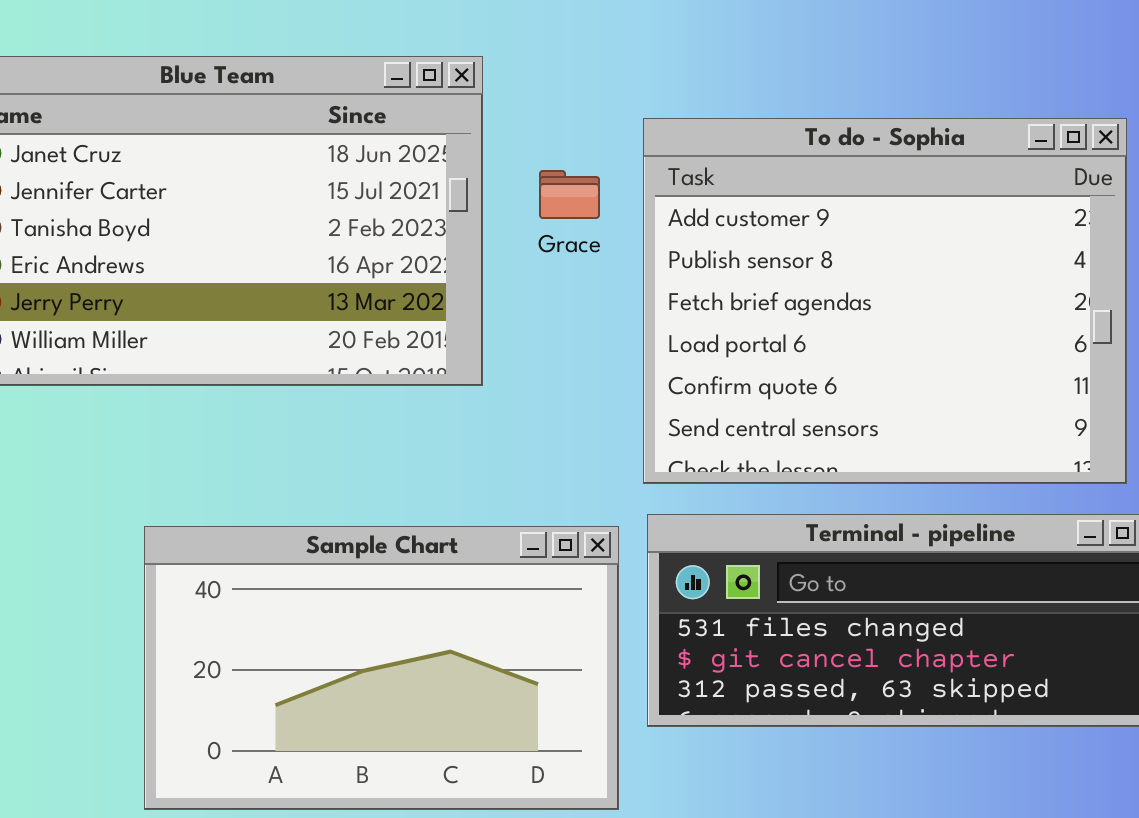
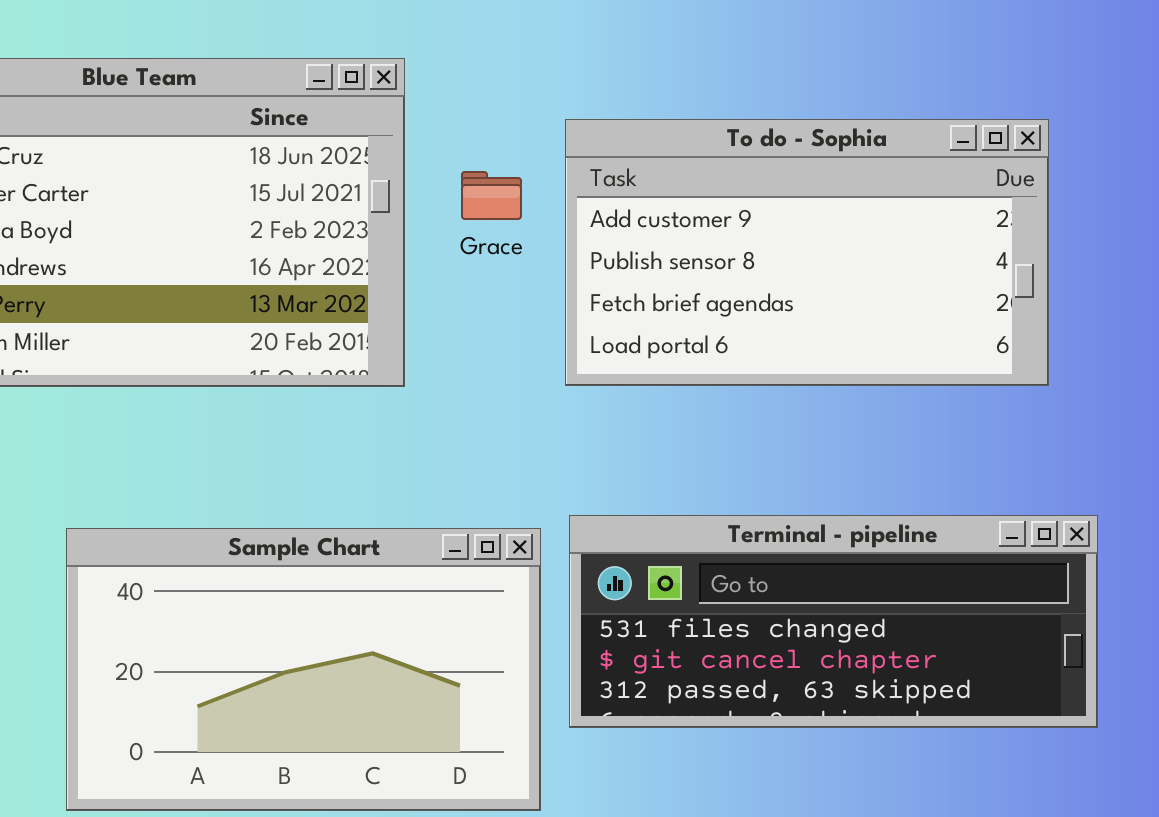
To do - Sophia: [643,118,1127,484] -> [565,119,1049,386], resized

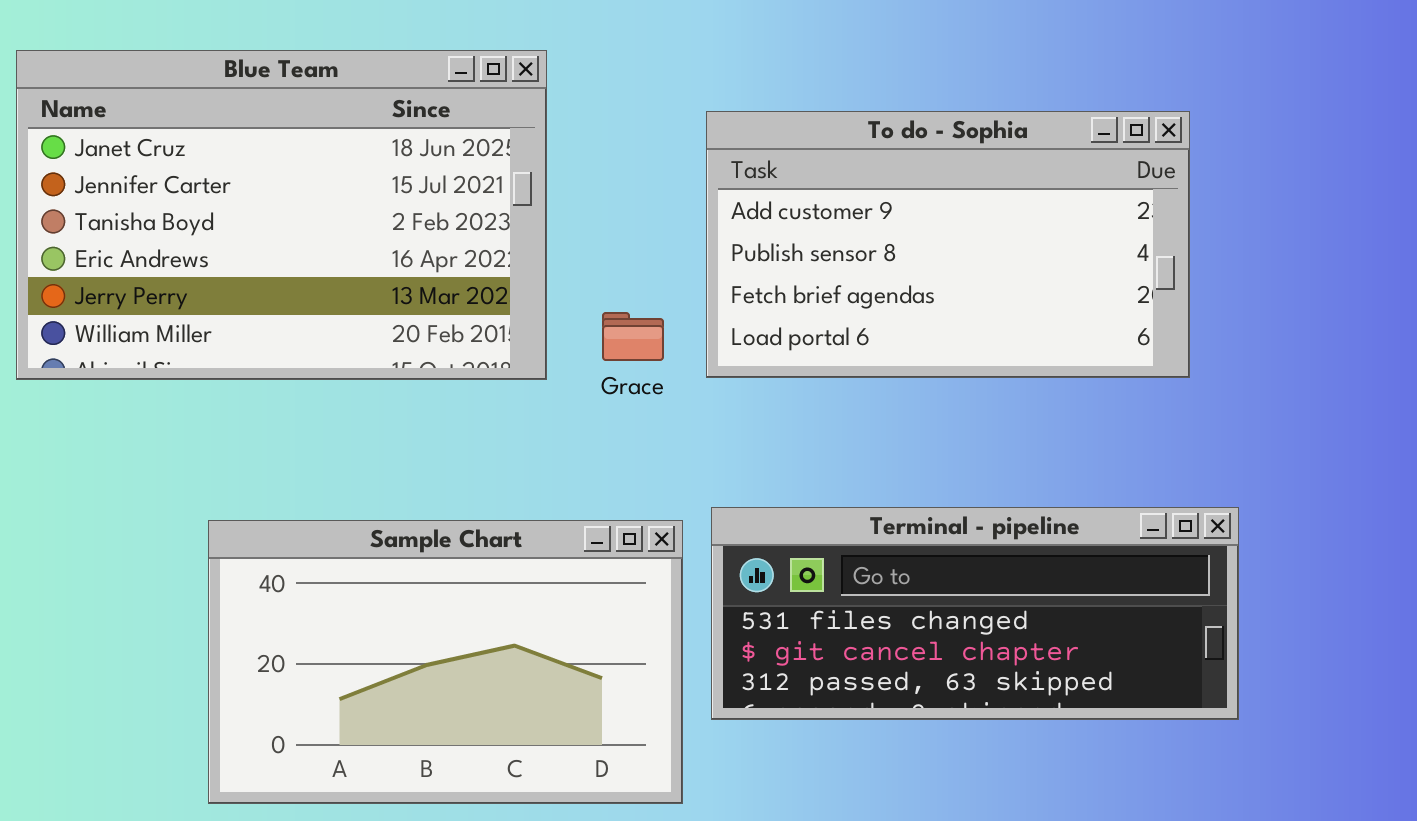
Grace: [461,171,522,220] -> [602,312,664,361], moved

